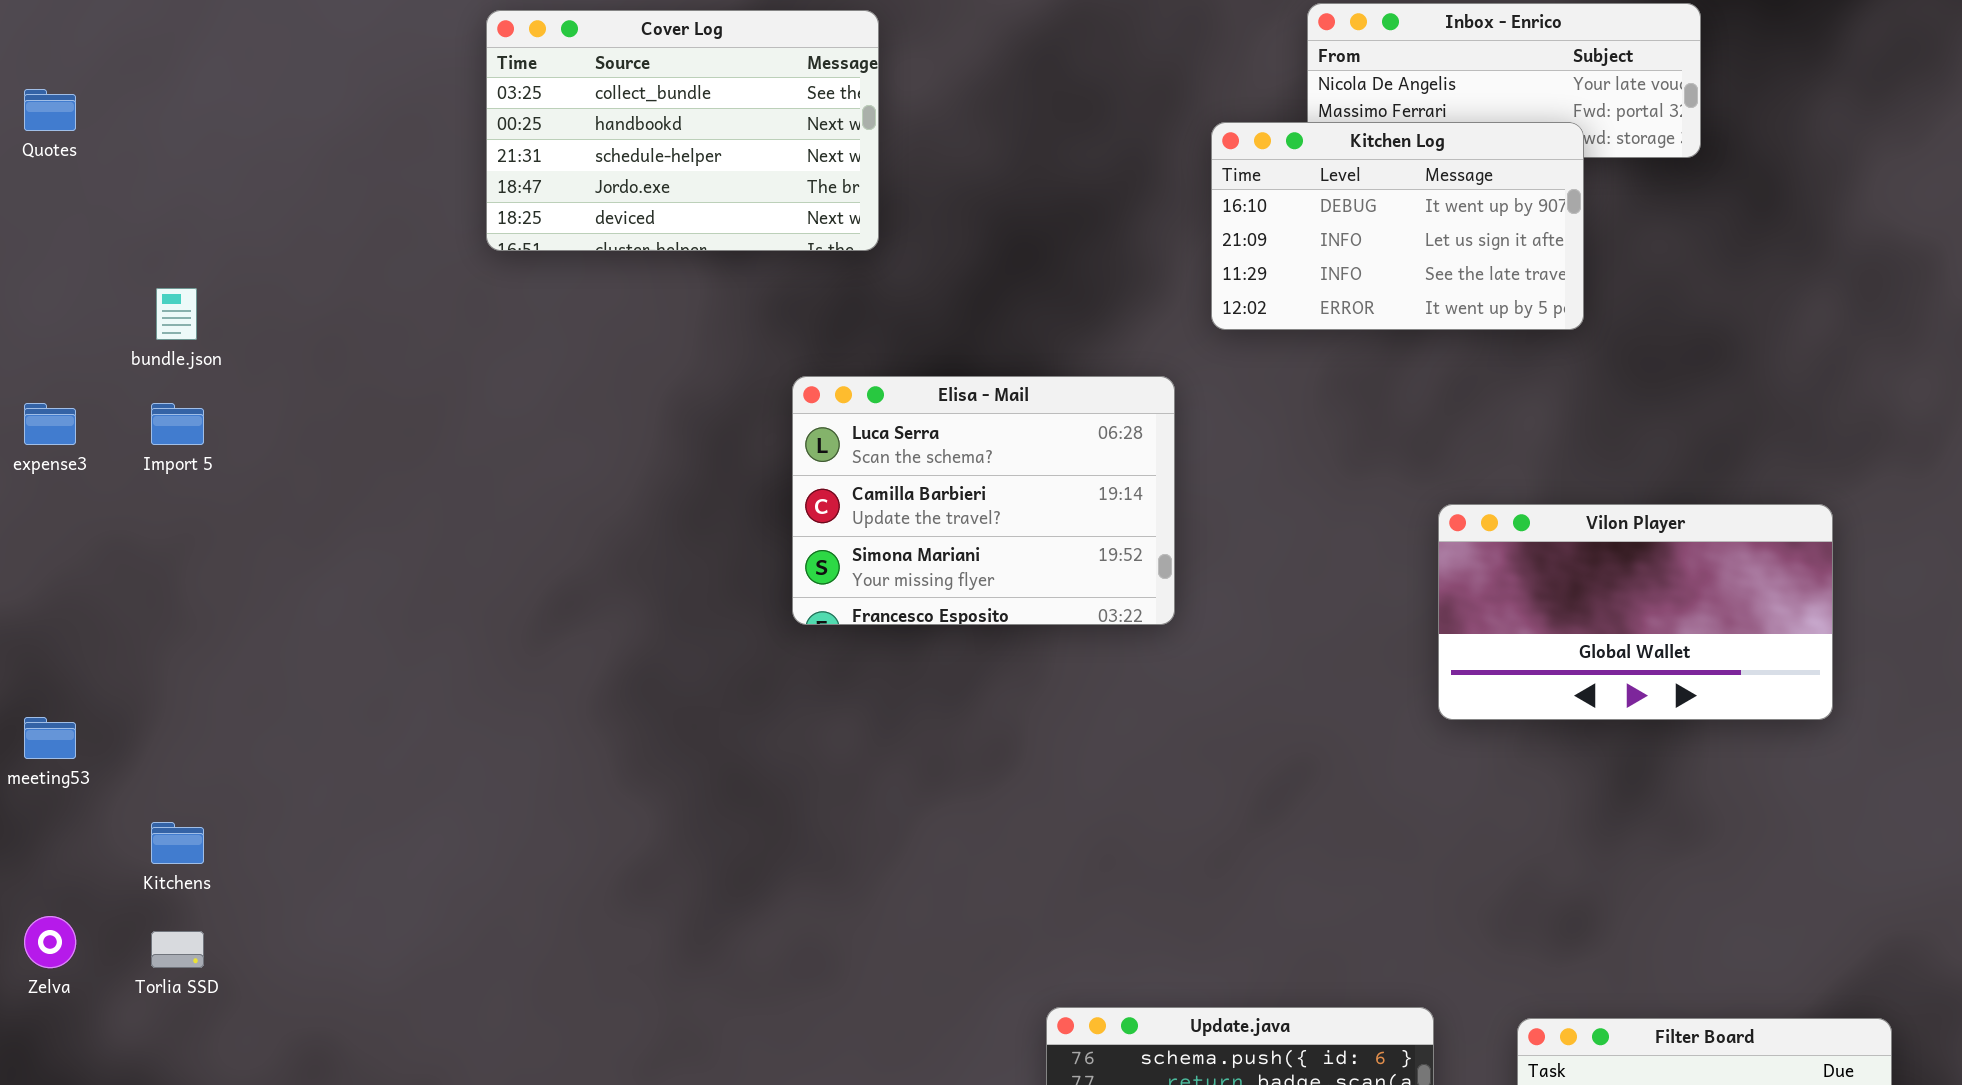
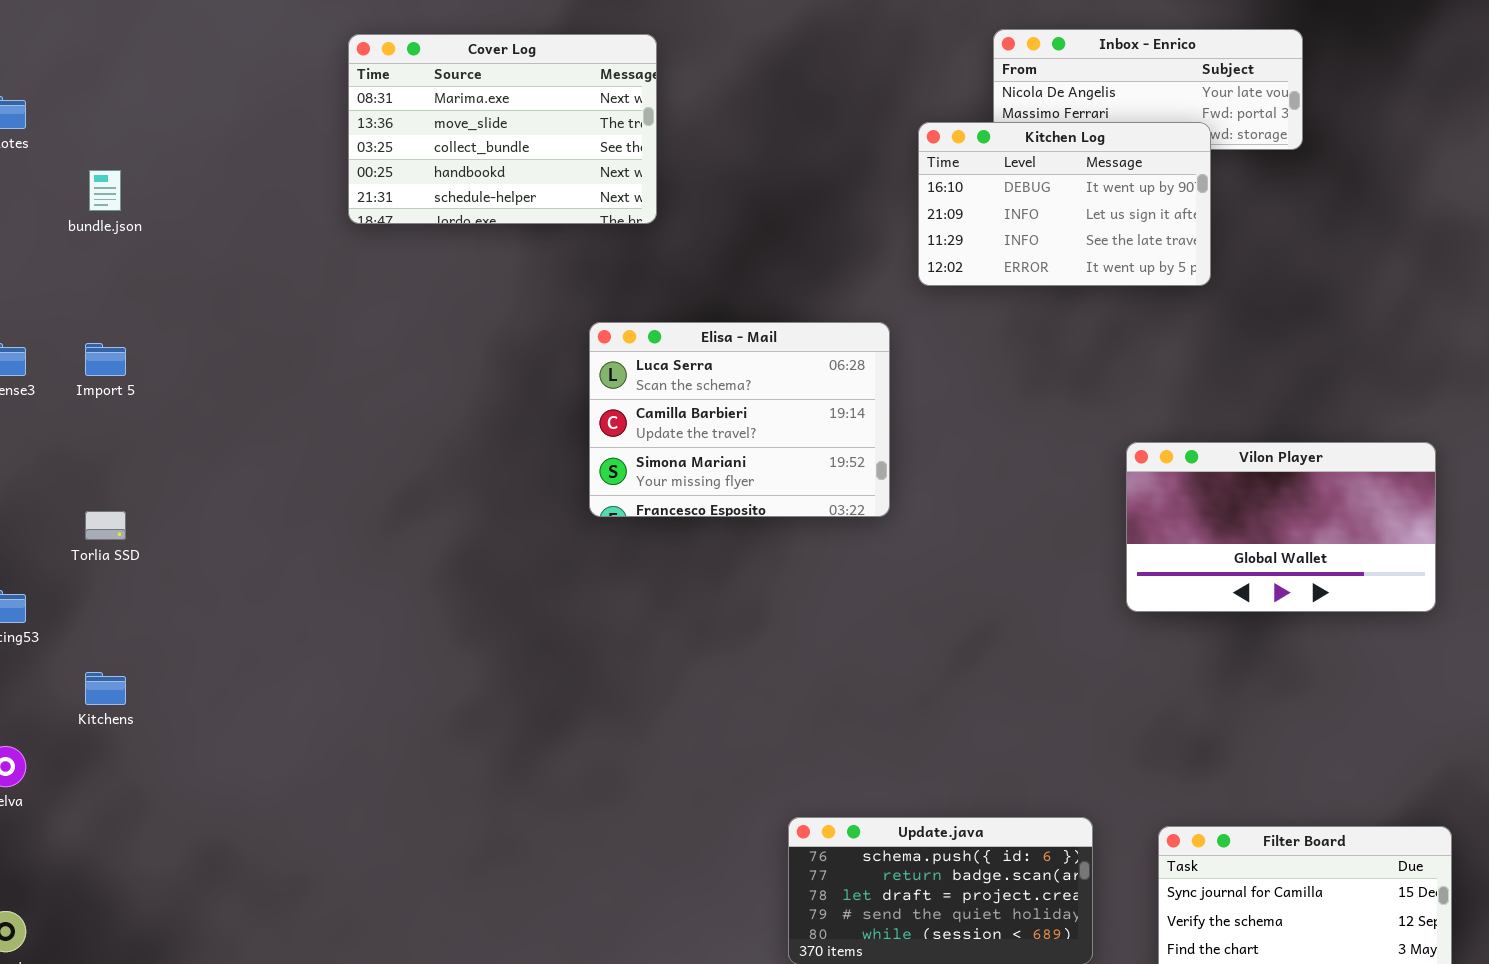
Cover Log: [486,10,879,251] -> [348,34,657,224], scrolled up 2 rows
bundle.json: [156,288,197,340] -> [89,170,121,211], moved
Vilon Player: [1438,504,1833,720] -> [1126,442,1436,612], moved
Torlia SSD: [151,931,204,968] -> [85,511,126,540], moved

